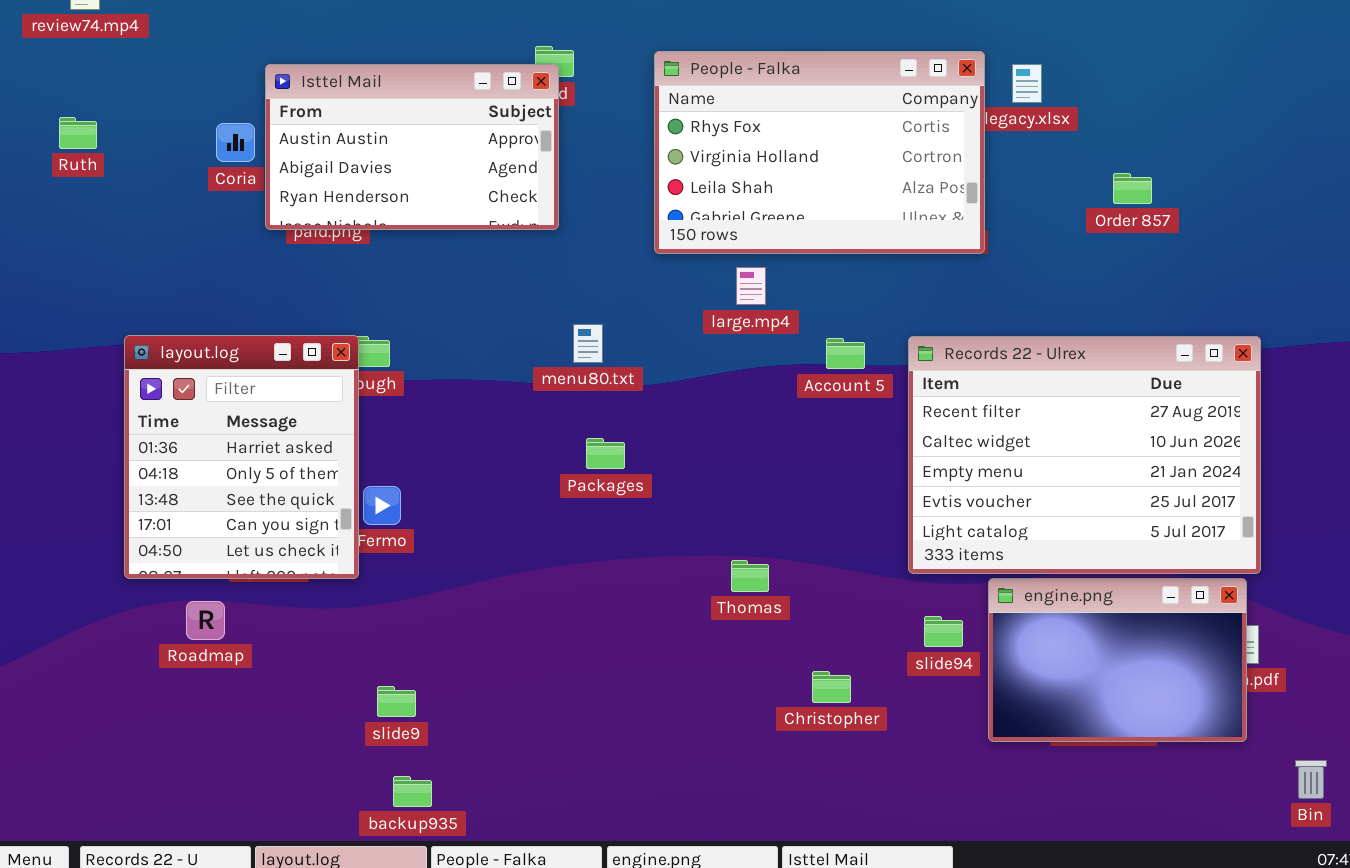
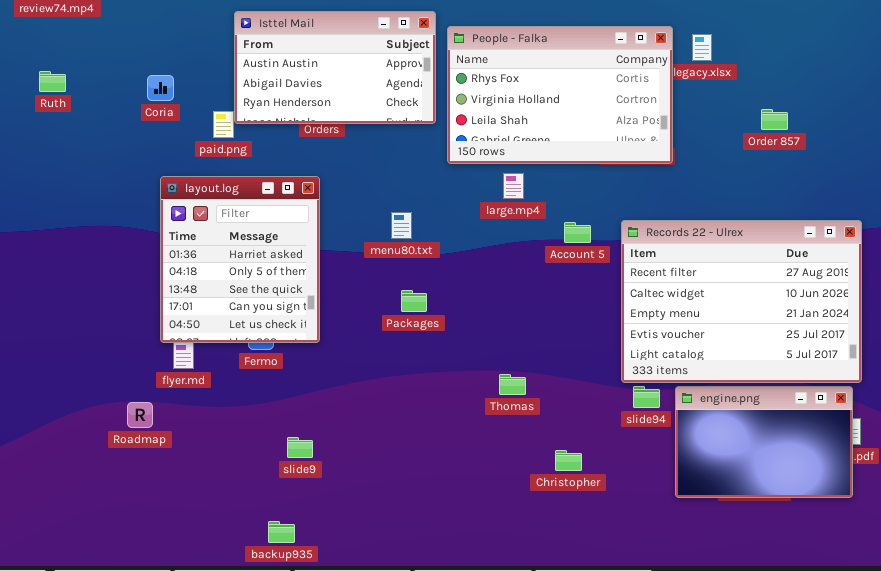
Isttel Mail: [265,64,559,230] -> [234,11,436,124], moved
layout.log: [124,335,359,579] -> [160,176,320,343], moved
slide94: [924,616,963,647] -> [633,386,660,408], moved
slide9: [377,686,416,717] -> [287,437,313,458], moved

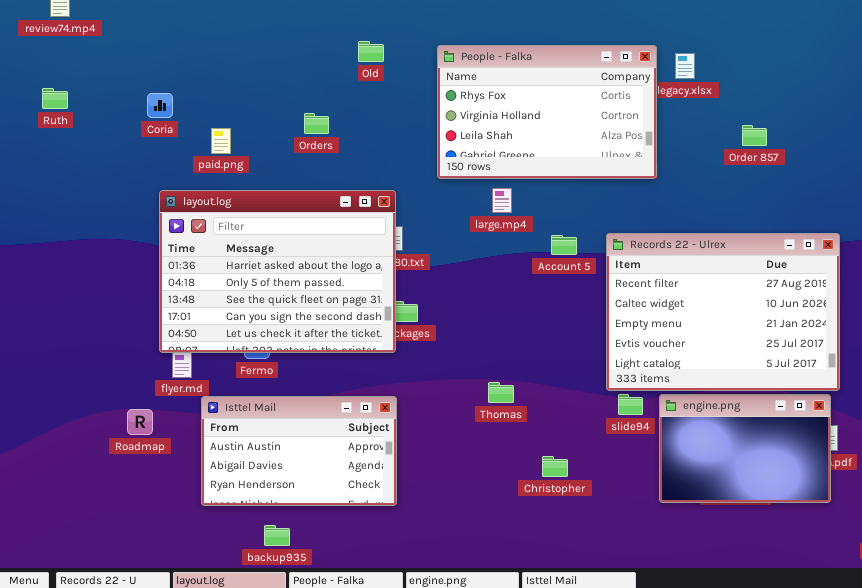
Isttel Mail: [234,11,436,124] -> [201,396,397,506], moved
layout.log: [160,176,320,343] -> [159,190,396,353], resized

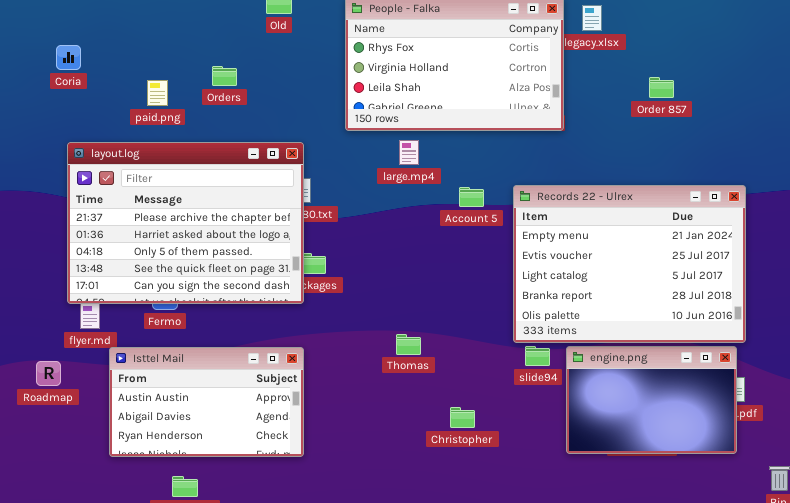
paid.png: [211,128,231,154] -> [147,80,168,106], moved
layout.log: [159,190,396,353] -> [67,142,304,304], scrolled up 1 row
Records 22 - Ulrex: [606,233,840,391] -> [513,185,746,343], scrolled down 2 rows

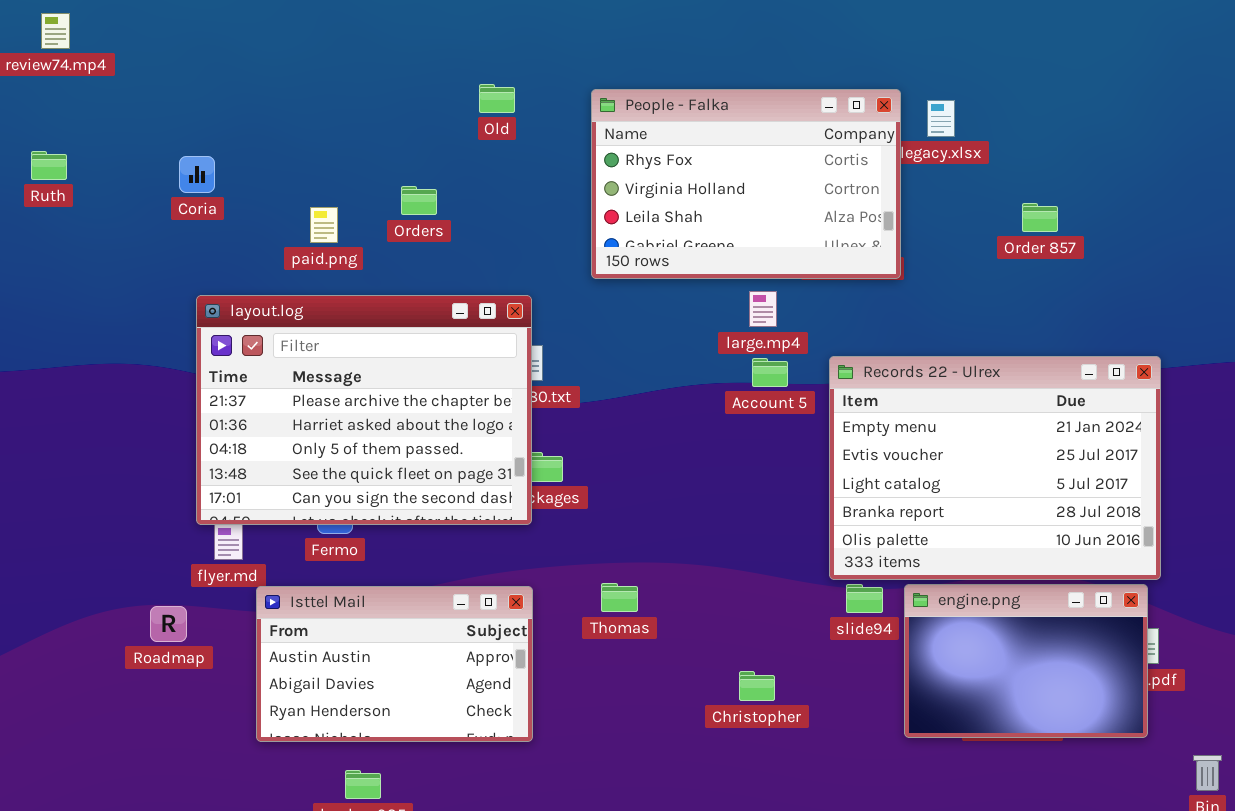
large.mp4: [399,140,419,165] -> [749,291,777,327], moved
Thomas: [396,334,421,355] -> [601,583,638,612], moved

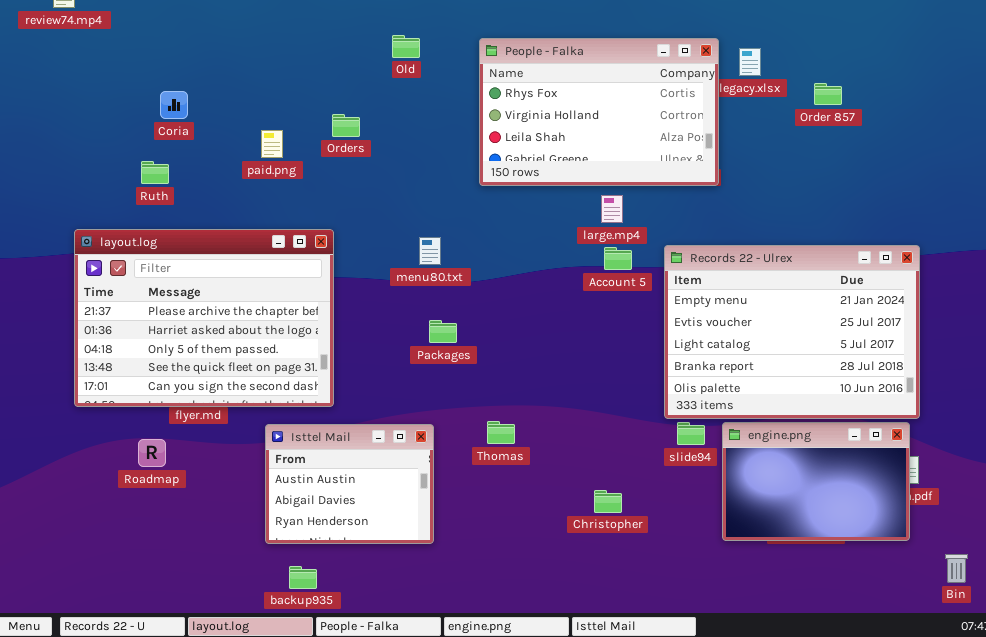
Ruth: [31,151,67,180] -> [141,161,169,184], moved
Order 857: [1022,203,1058,232] -> [814,83,842,105], moved
layout.log: [196,295,532,525] -> [74,229,334,407], moved
Isttel Mail: [256,586,533,742] -> [265,424,434,544], resized

